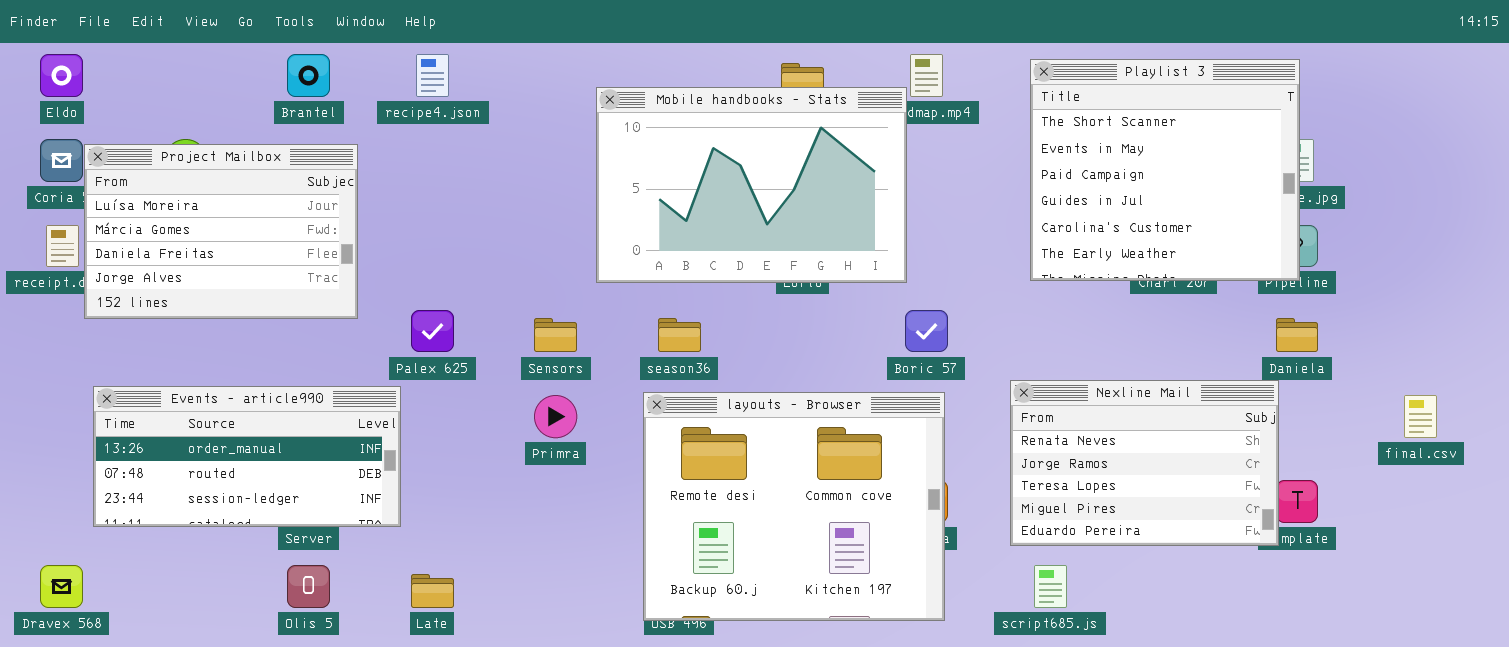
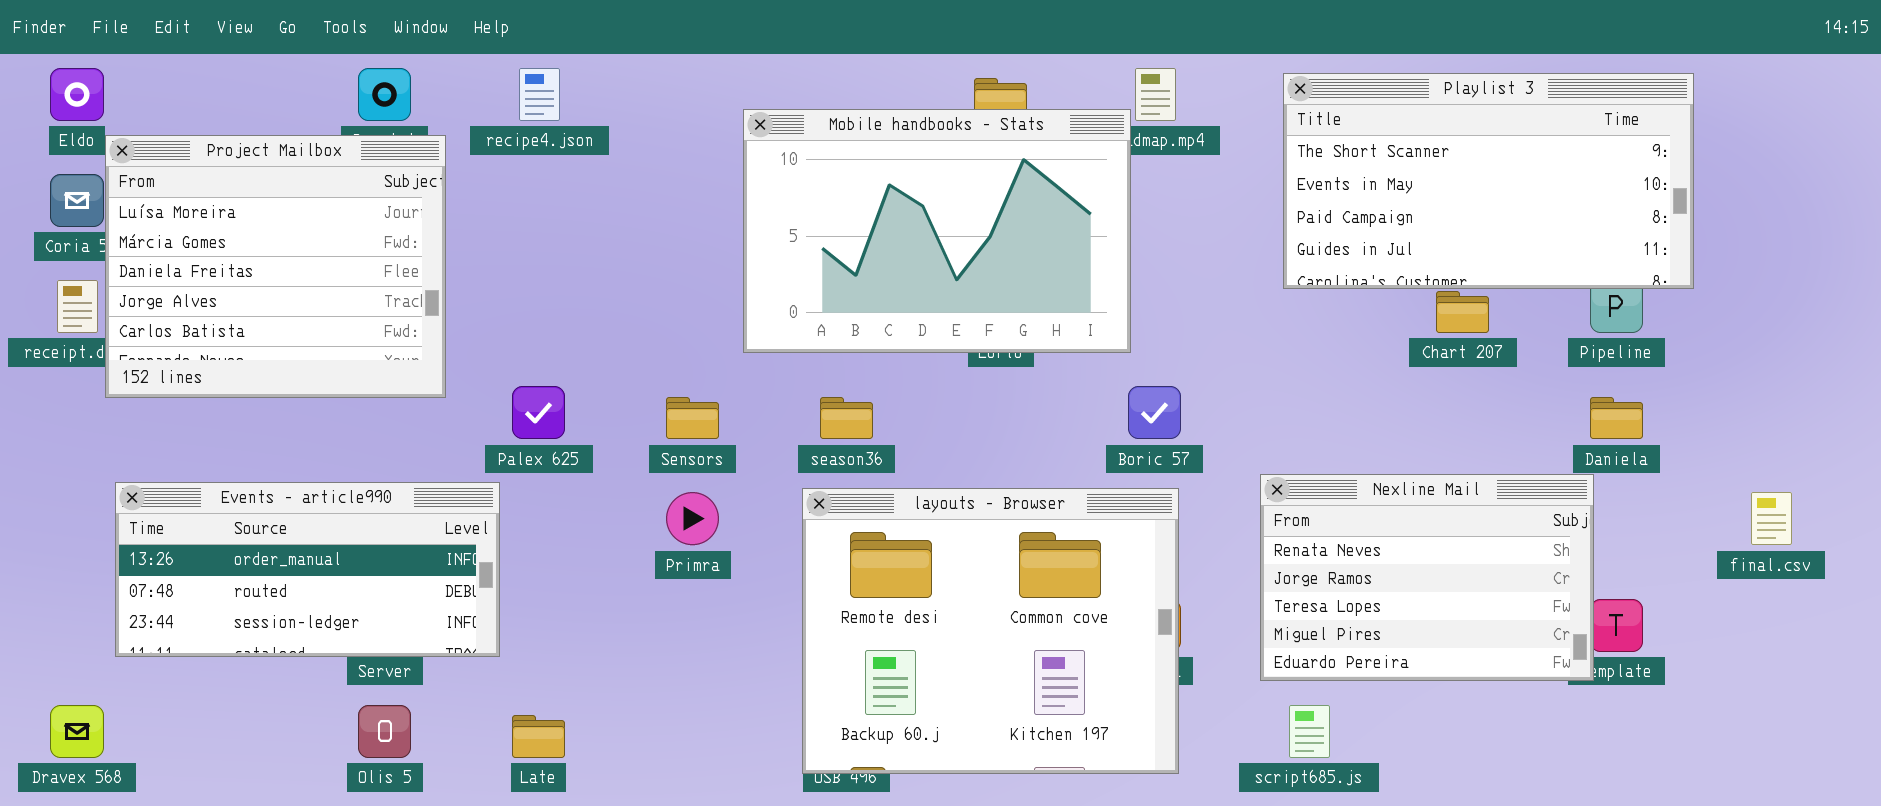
Playlist 3: [1030,59,1300,281] -> [1283,73,1694,289], resized
Project Mailbox: [84,144,358,319] -> [105,135,446,398], resized

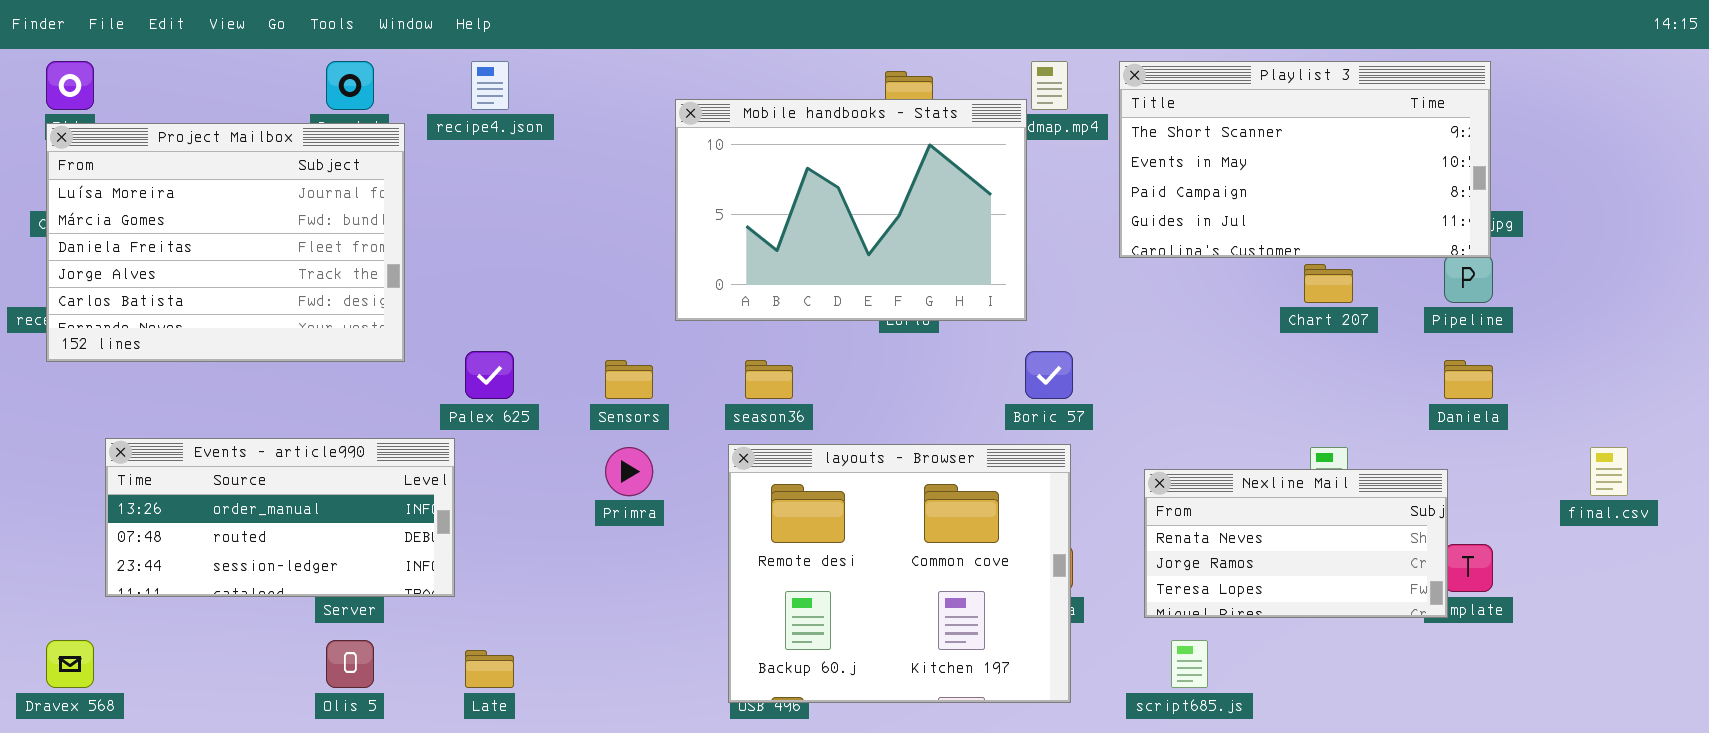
Playlist 3: [1283,73,1694,289] -> [1119,61,1491,258], moved
Project Mailbox: [105,135,446,398] -> [46,123,405,362], resized
Nexline Mail: [1260,474,1594,681] -> [1144,469,1448,618], resized

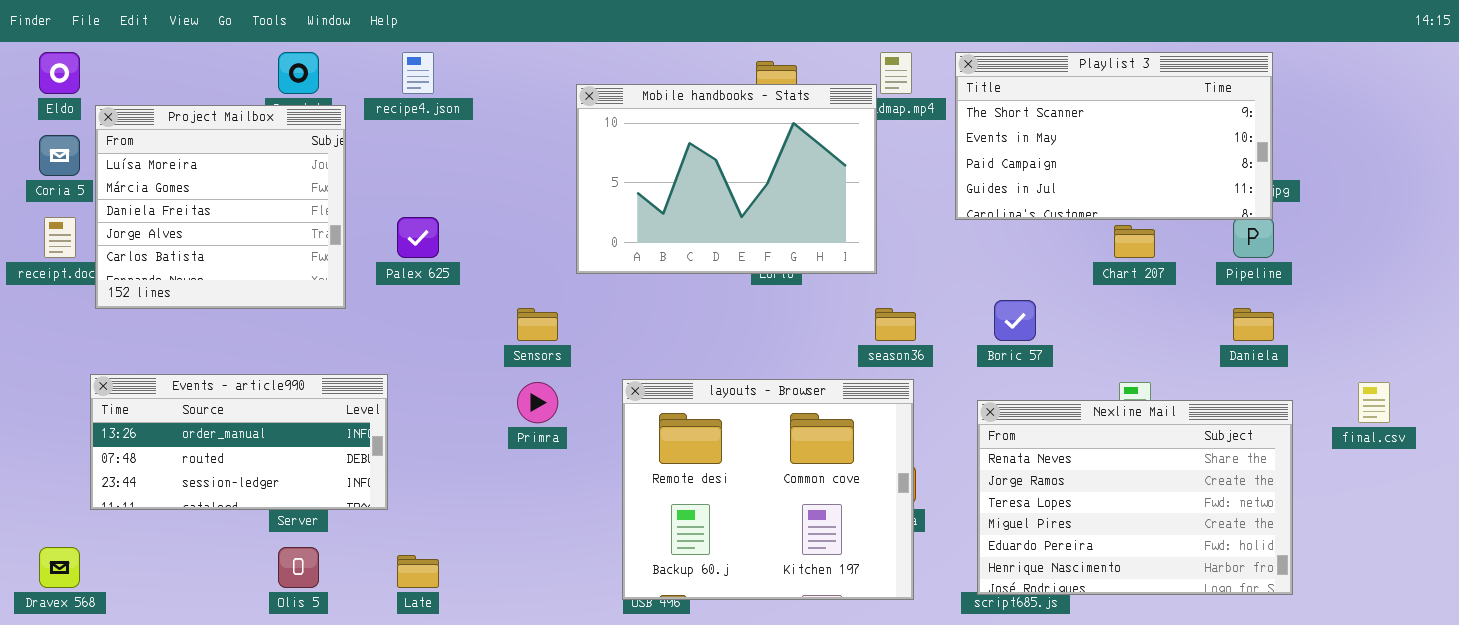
Project Mailbox: [46,123,405,362] -> [95,105,346,309], resized
Palex 625: [465,351,514,399] -> [397,217,439,258], moved
Boric 57: [1025,351,1073,399] -> [994,300,1036,341], moved
season36: [745,360,793,399] -> [875,308,916,341], moved
Nexline Mail: [1144,469,1448,618] -> [977,400,1293,595], resized

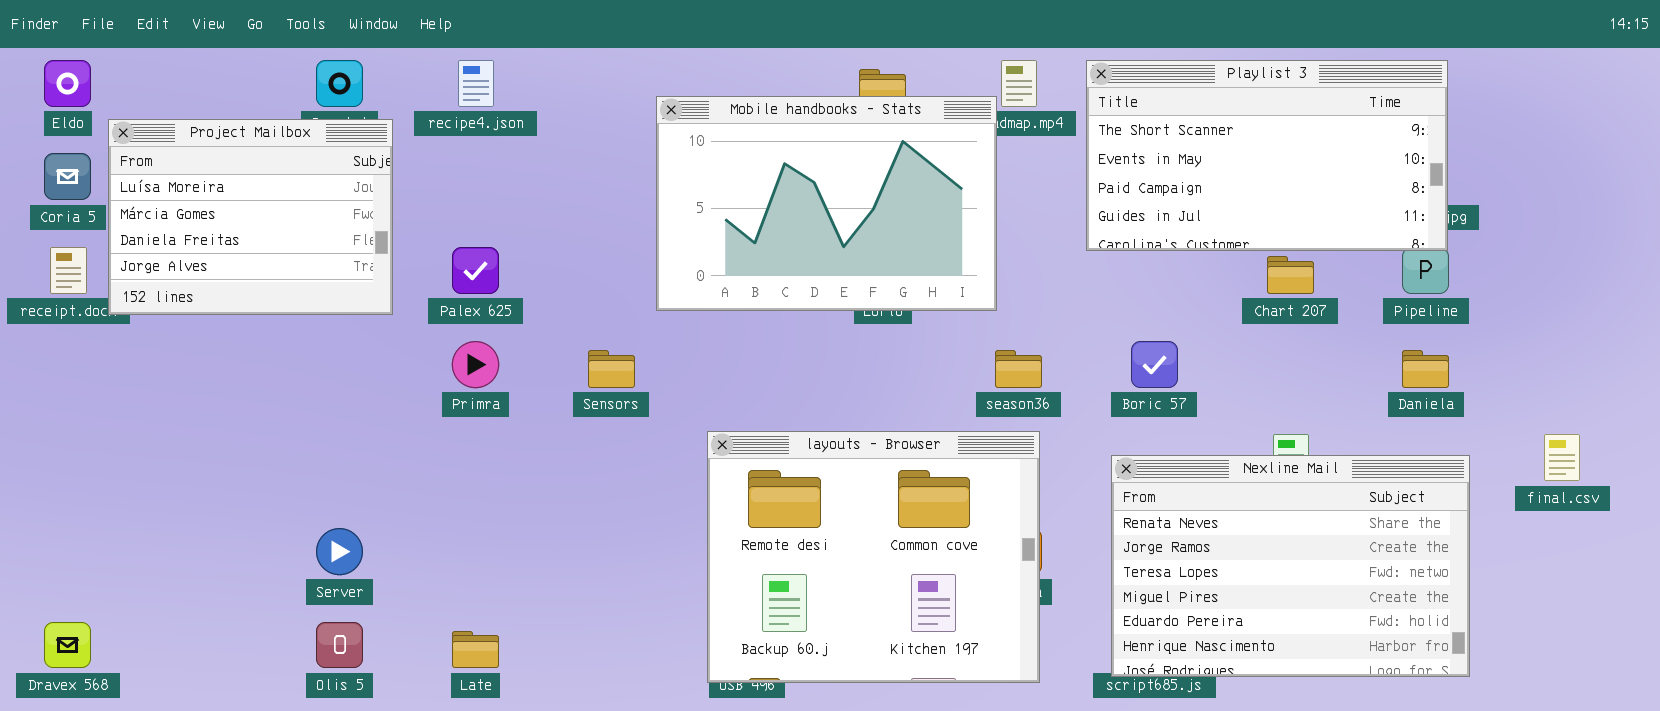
Project Mailbox: [95,105,346,309] -> [108,119,393,315], resized
Events - article990: [90,374,388,510] -> none, closed
Primra: [517,382,558,423] -> [452,341,499,388], moved

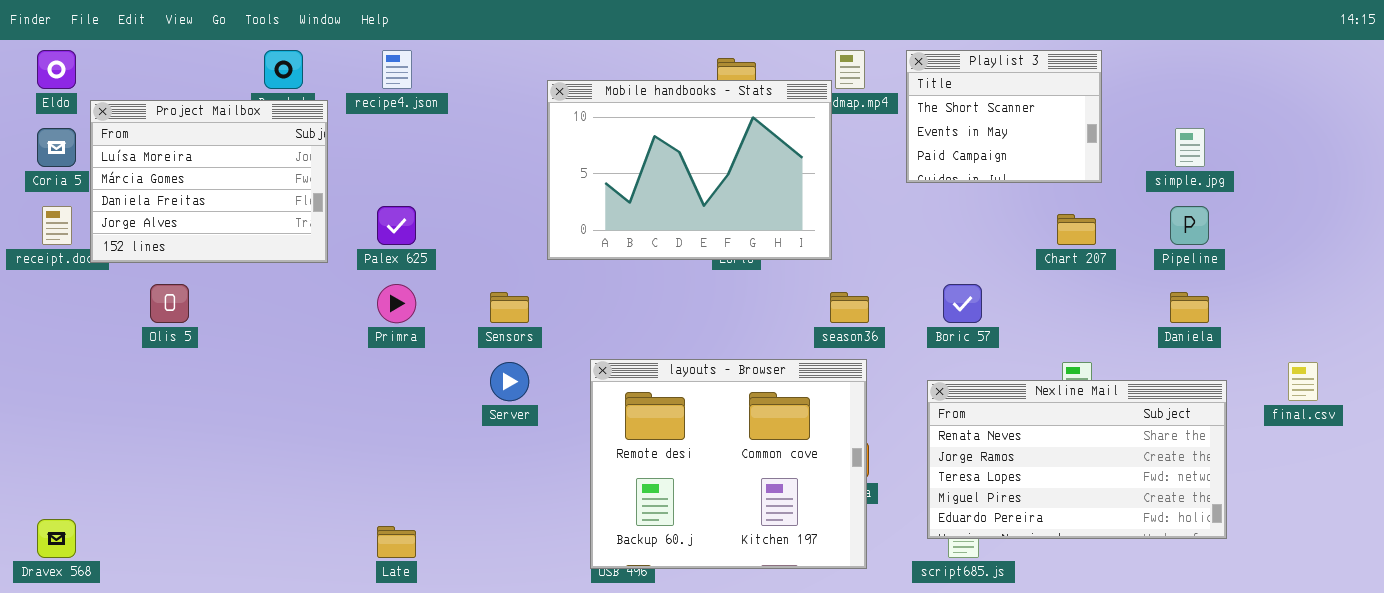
Playlist 3: [1086,60,1448,251] -> [906,50,1102,183], resized
Nexline Mail: [1111,455,1470,677] -> [927,380,1227,539], resized
Server: [316,528,363,575] -> [490,362,529,401], moved
Olis 5: [316,622,363,668] -> [150,284,189,323], moved

